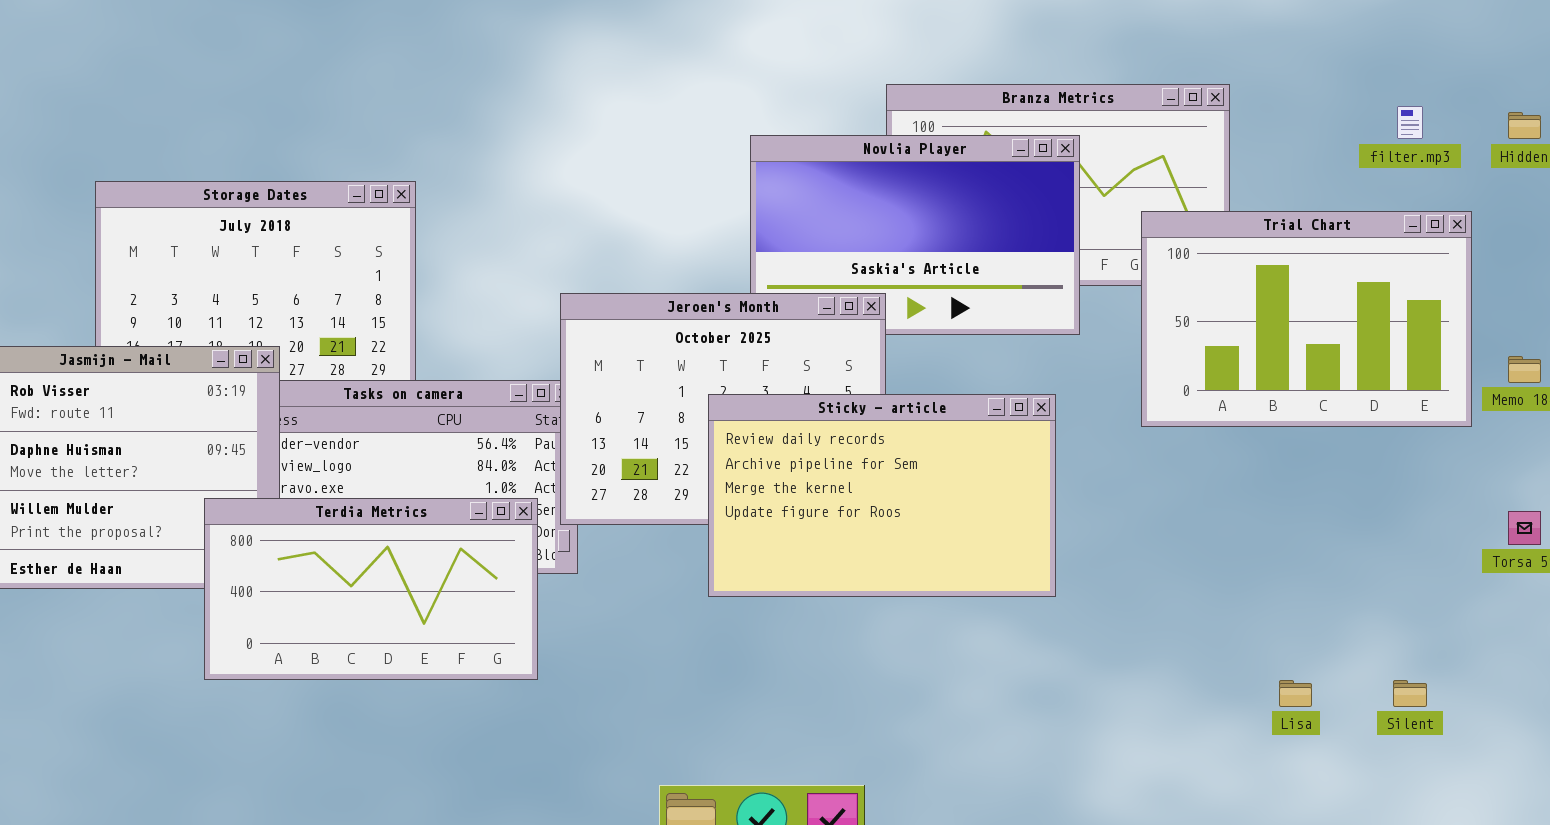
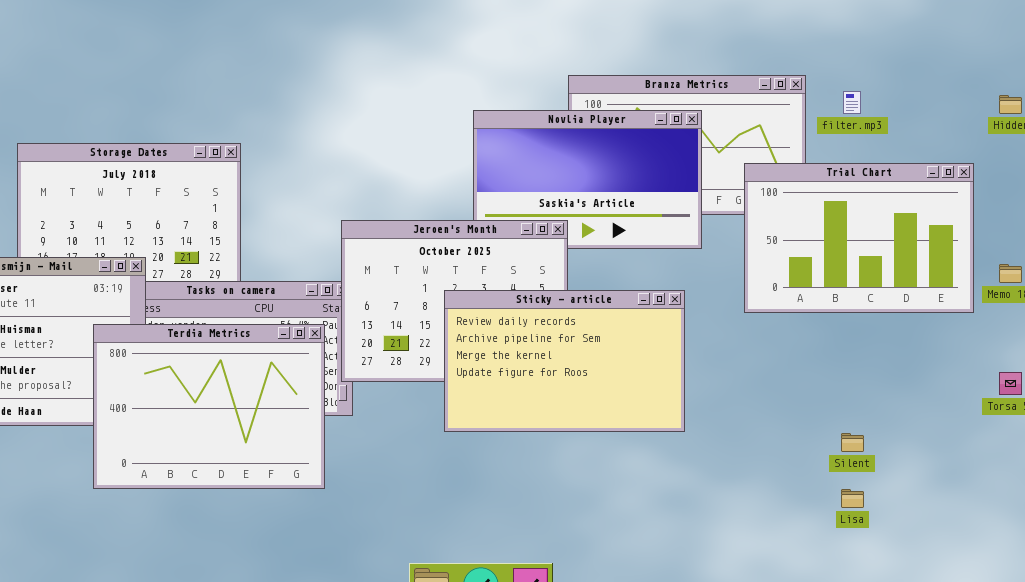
filter.mp3: [1397,106,1423,139] -> [843,91,861,114], moved
Terdia Metrics: [204,498,538,680] -> [93,324,325,489], resized
Silent: [1393,680,1427,707] -> [841,433,864,452], moved

